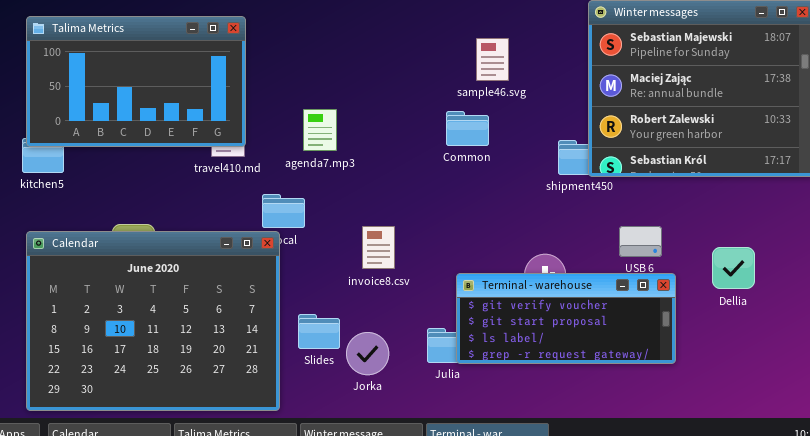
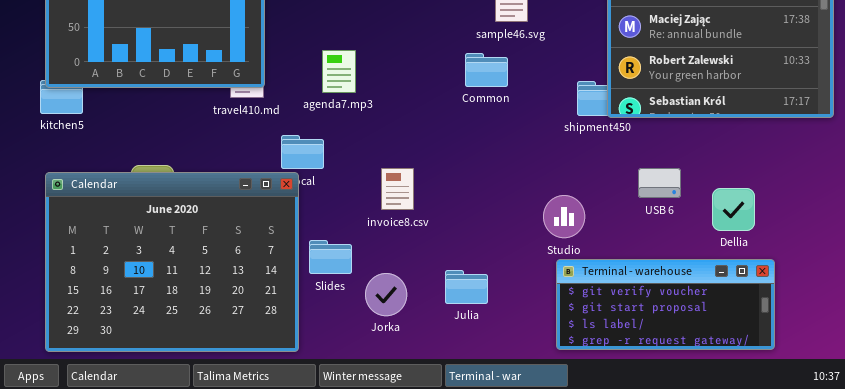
Dellia: [712,247,755,289] -> [712,188,755,231], moved
Terminal - warehouse: [456,273,676,364] -> [556,259,775,350], moved
Slides: [298,314,340,349] -> [309,240,352,274], moved

